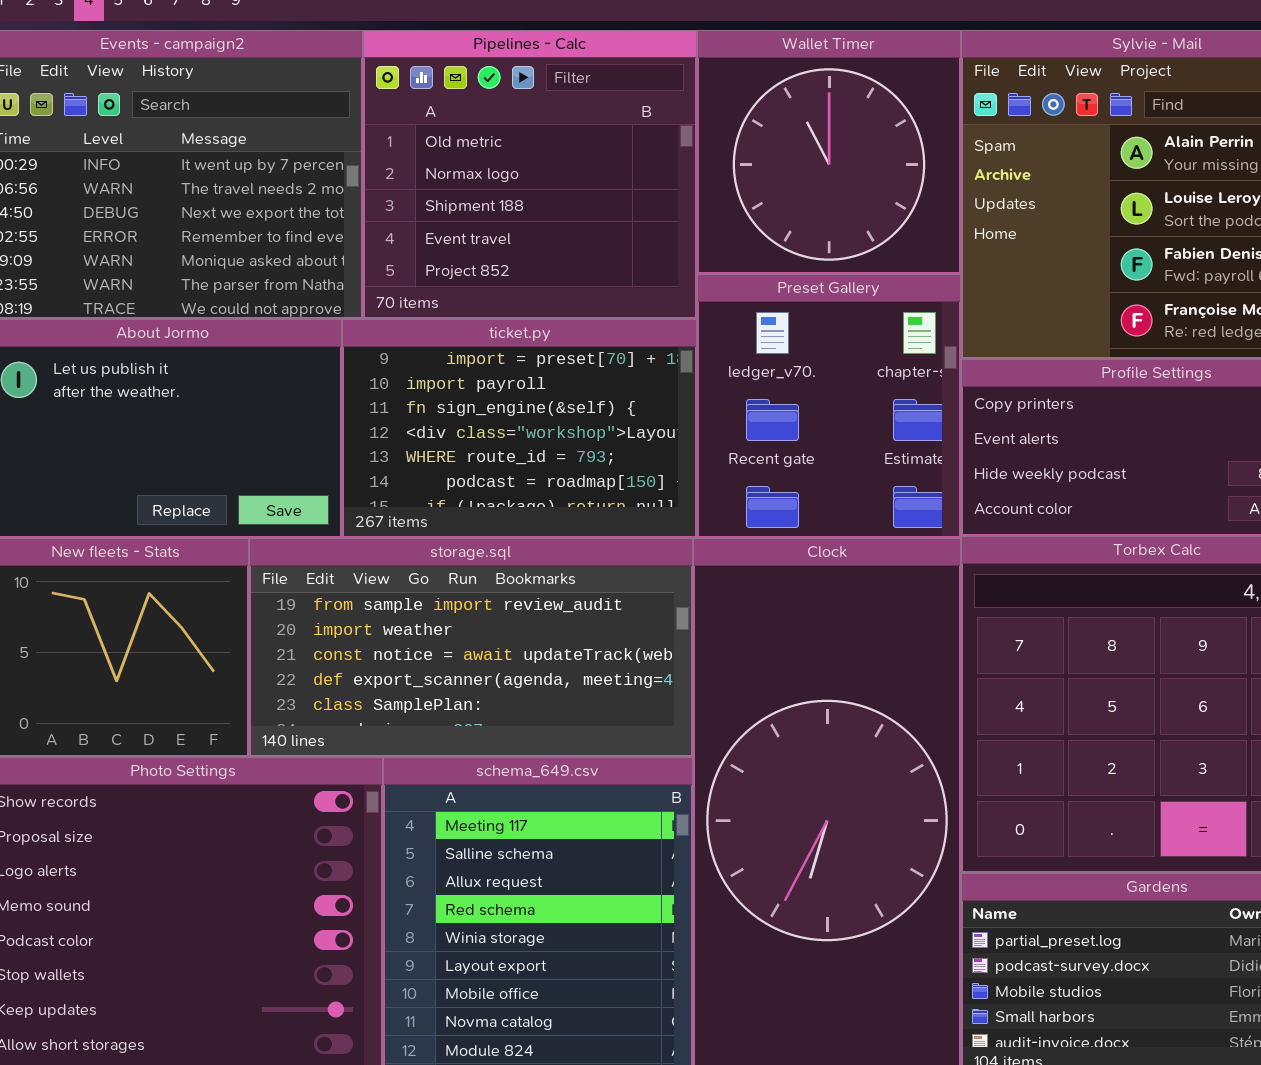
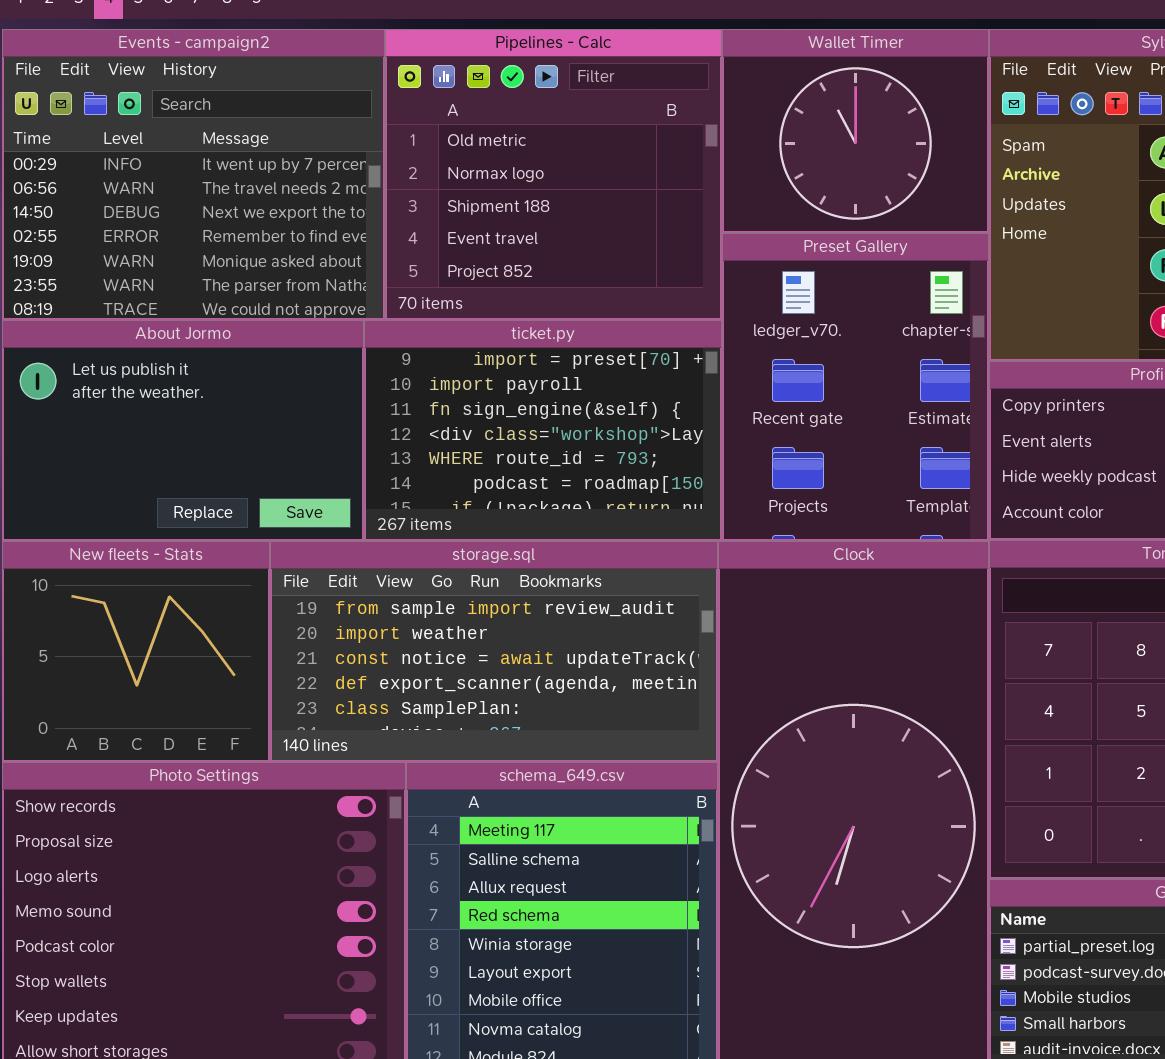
Wallet Timer: [697,30,961,274] -> [722,29,989,233], resized
Preset Gallery: [697,274,961,538] -> [722,233,989,541], resized

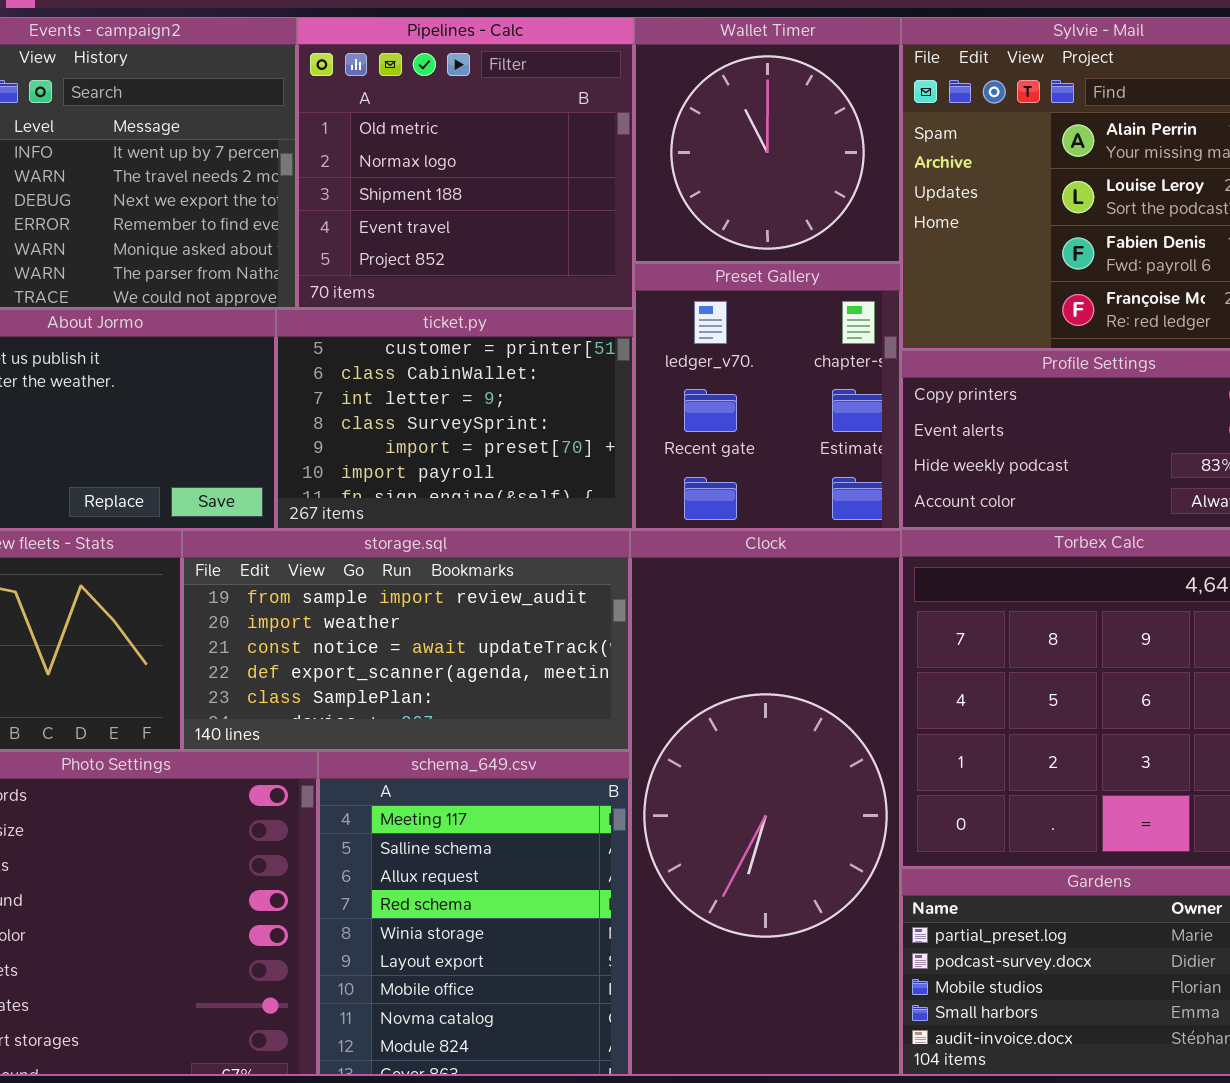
Wallet Timer: [722,29,989,233] -> [634,17,901,263], resized
Preset Gallery: [722,233,989,541] -> [634,263,901,530], resized
ticket.py: [364,320,722,541] -> [276,309,634,530], scrolled up 4 rows

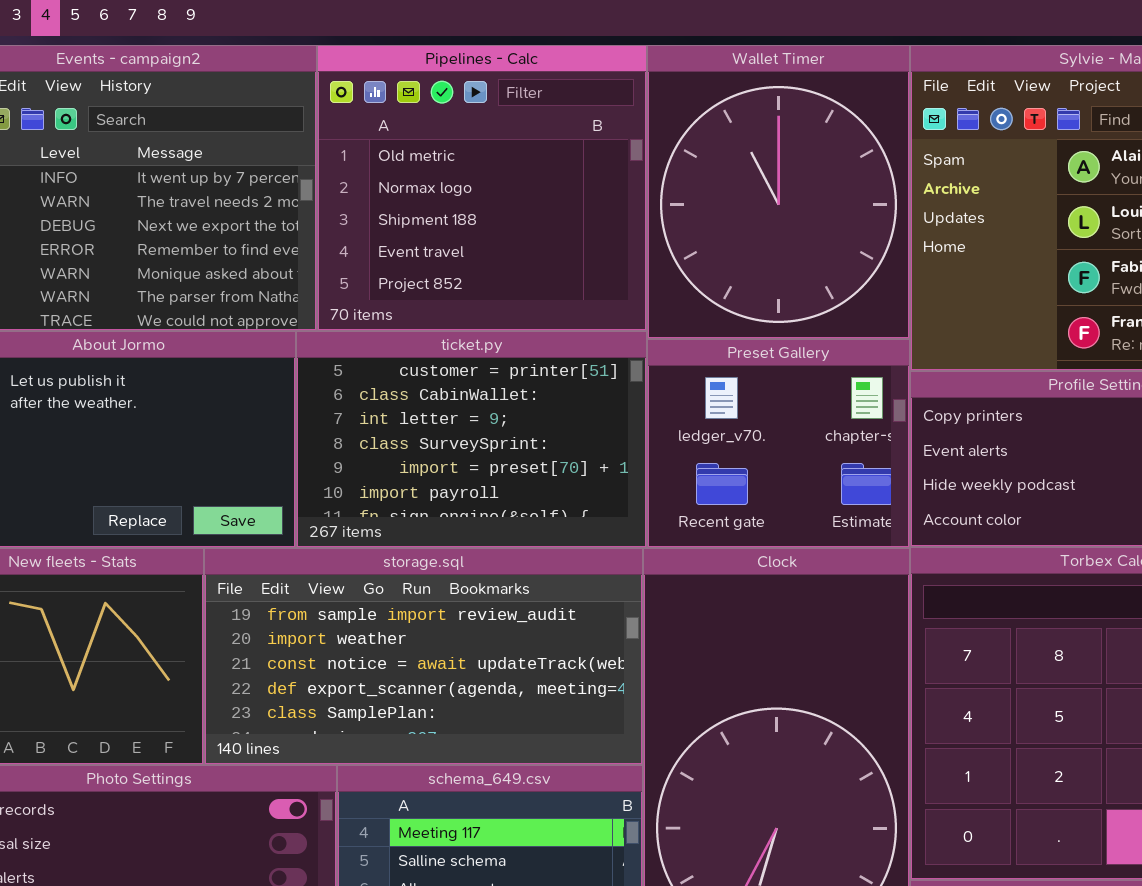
Wallet Timer: [634,17,901,263] -> [647,45,910,339], resized
Preset Gallery: [634,263,901,530] -> [647,339,910,548], resized

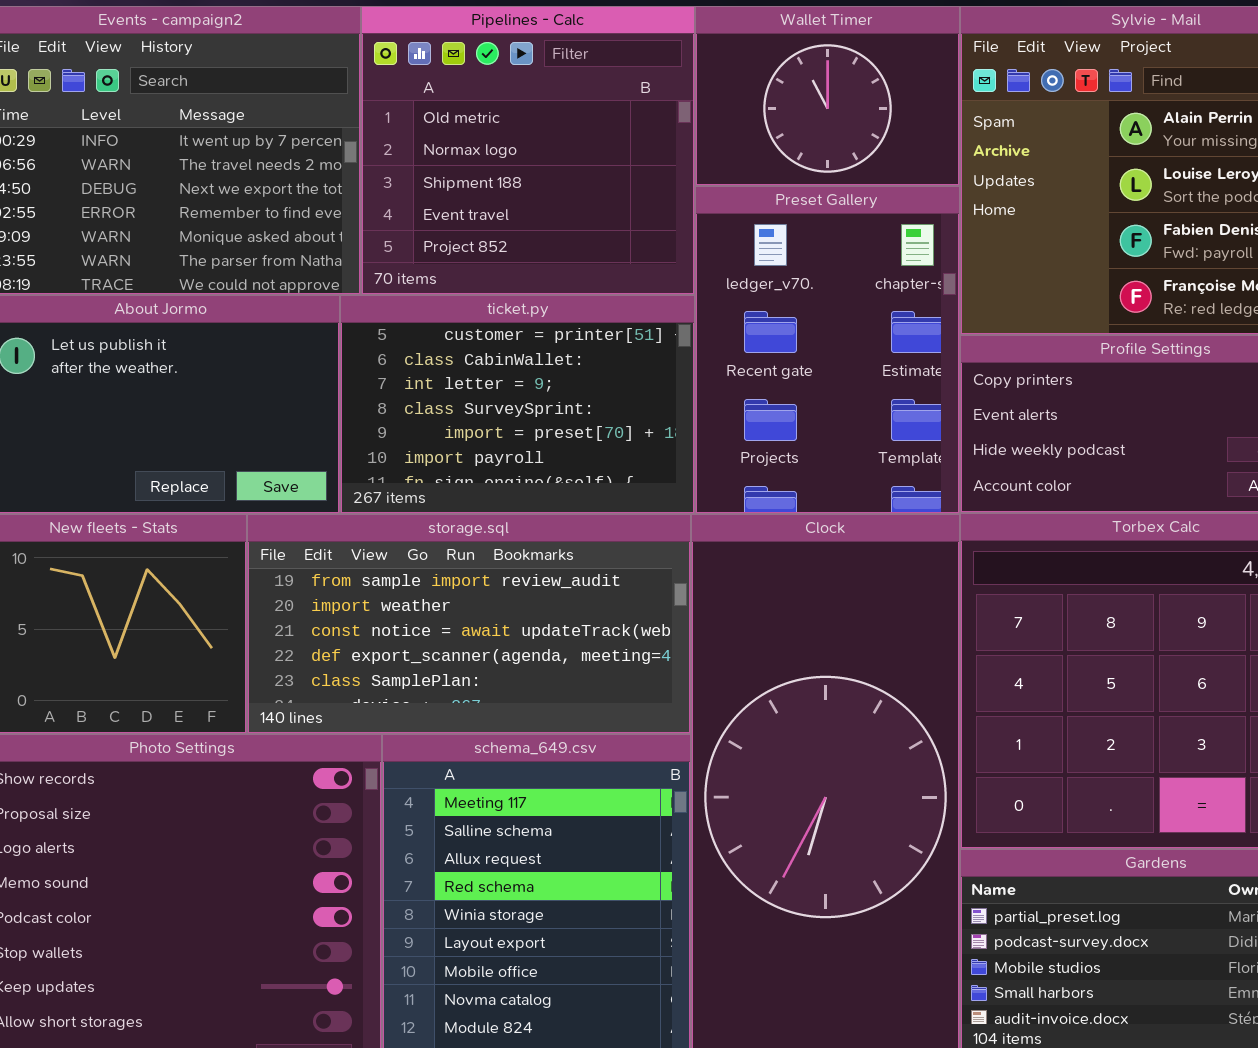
Wallet Timer: [647,45,910,339] -> [695,6,960,186], resized
Preset Gallery: [647,339,910,548] -> [695,186,960,514], resized

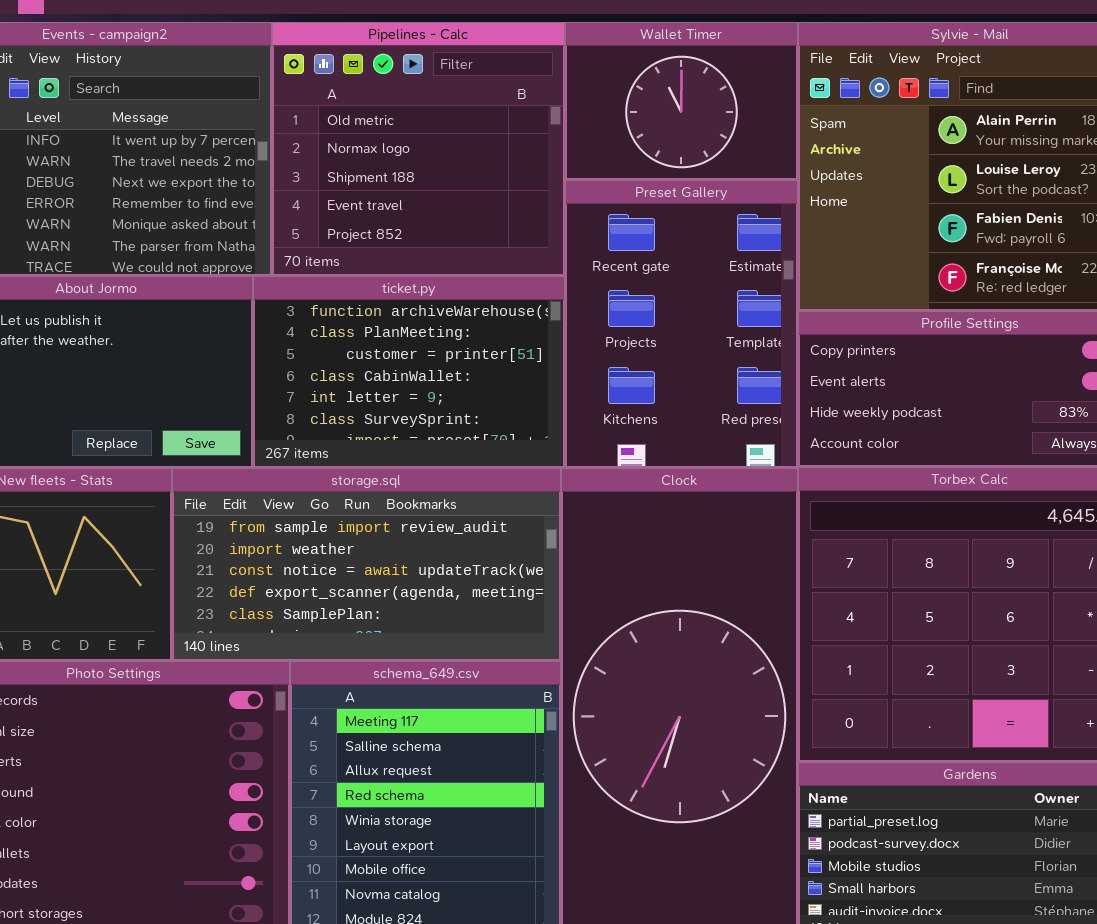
Preset Gallery: [695,186,960,514] -> [565,180,798,468], scrolled down 1 row
ticket.py: [340,295,695,514] -> [253,276,565,468], scrolled up 2 rows

